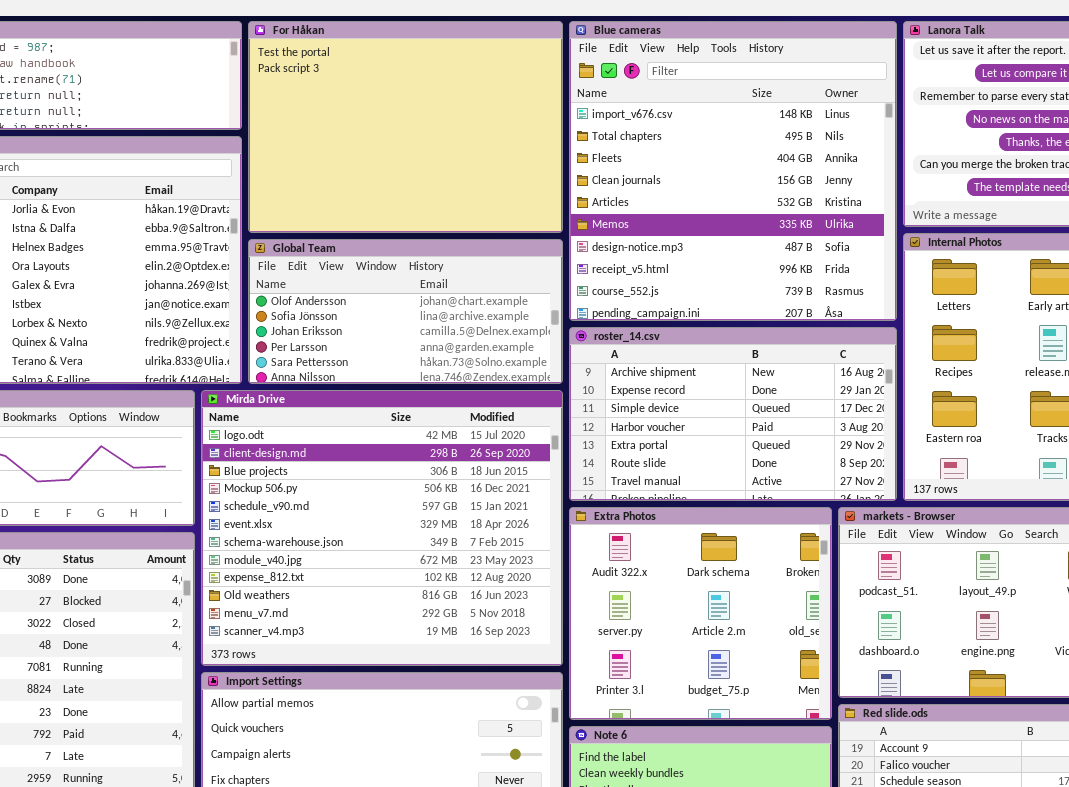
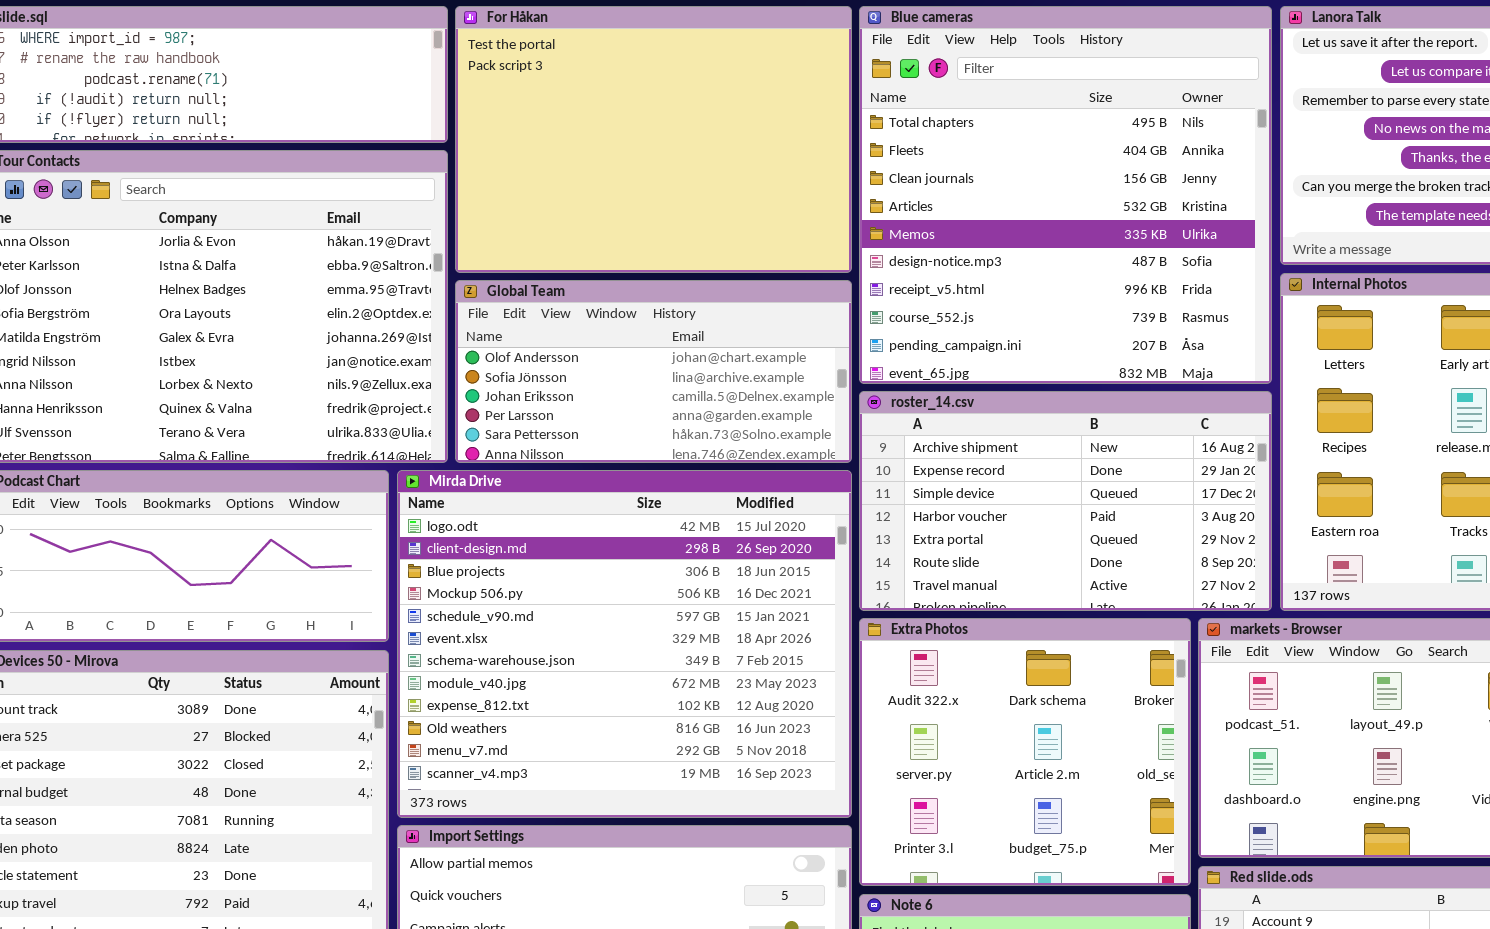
Blue cameras: [569,21,897,321] -> [859,6,1272,384], scrolled down 1 row

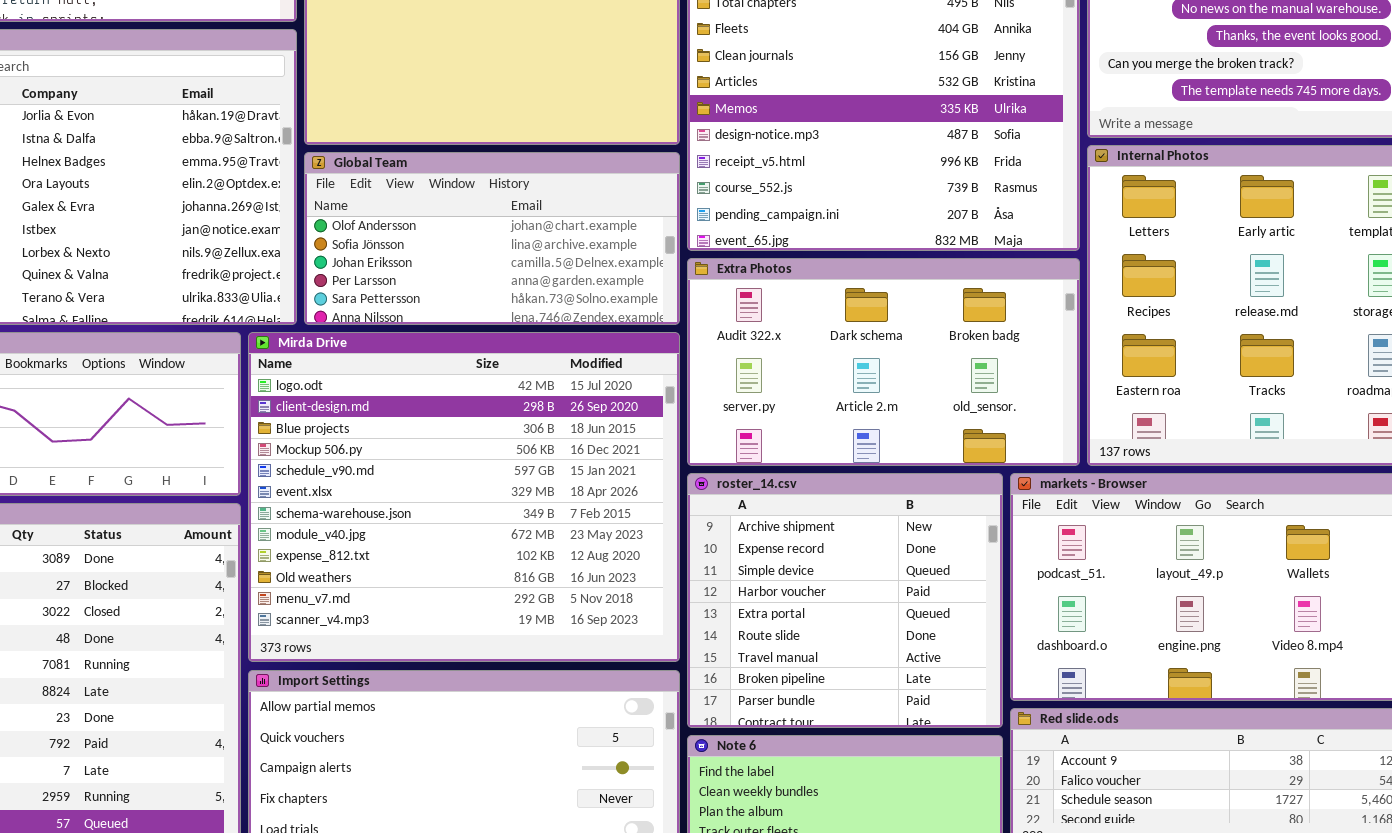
roster_14.csv: [859,391,1272,611] -> [687,473,1003,728], moved, resized
Extra Photos: [859,618,1191,886] -> [687,258,1080,466], moved, resized

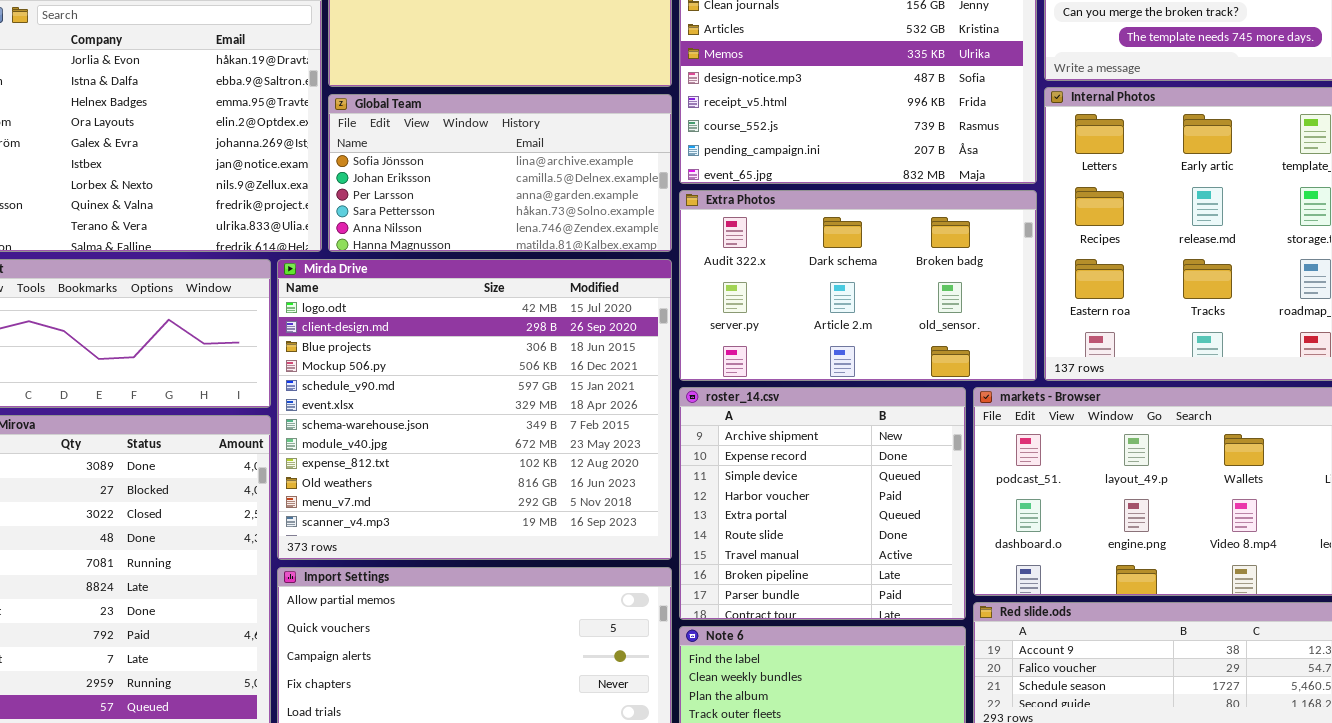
Global Team: [304,152,680,325] -> [328,94,672,252], scrolled down 1 row

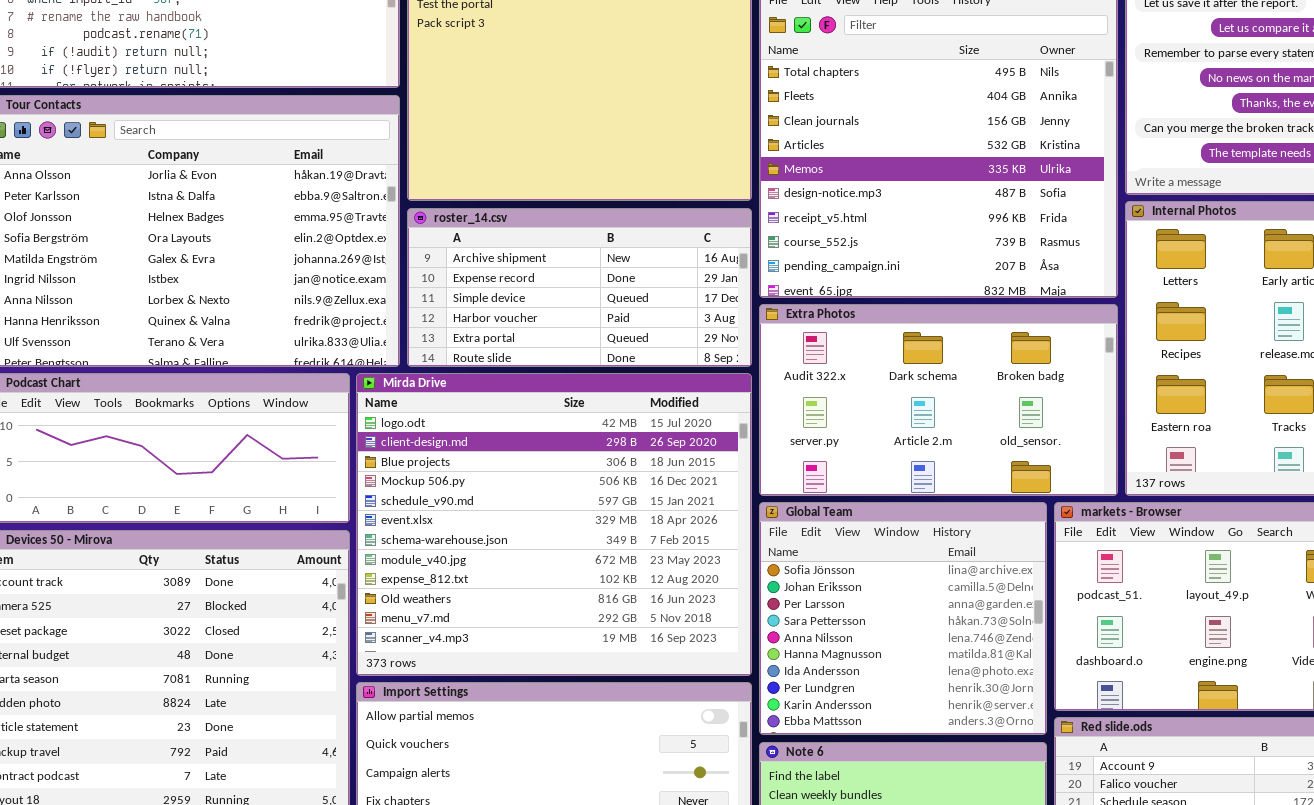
Global Team: [328,94,672,252] -> [759,502,1047,735], moved, resized
roster_14.csv: [679,387,966,620] -> [407,208,752,367], moved, resized

